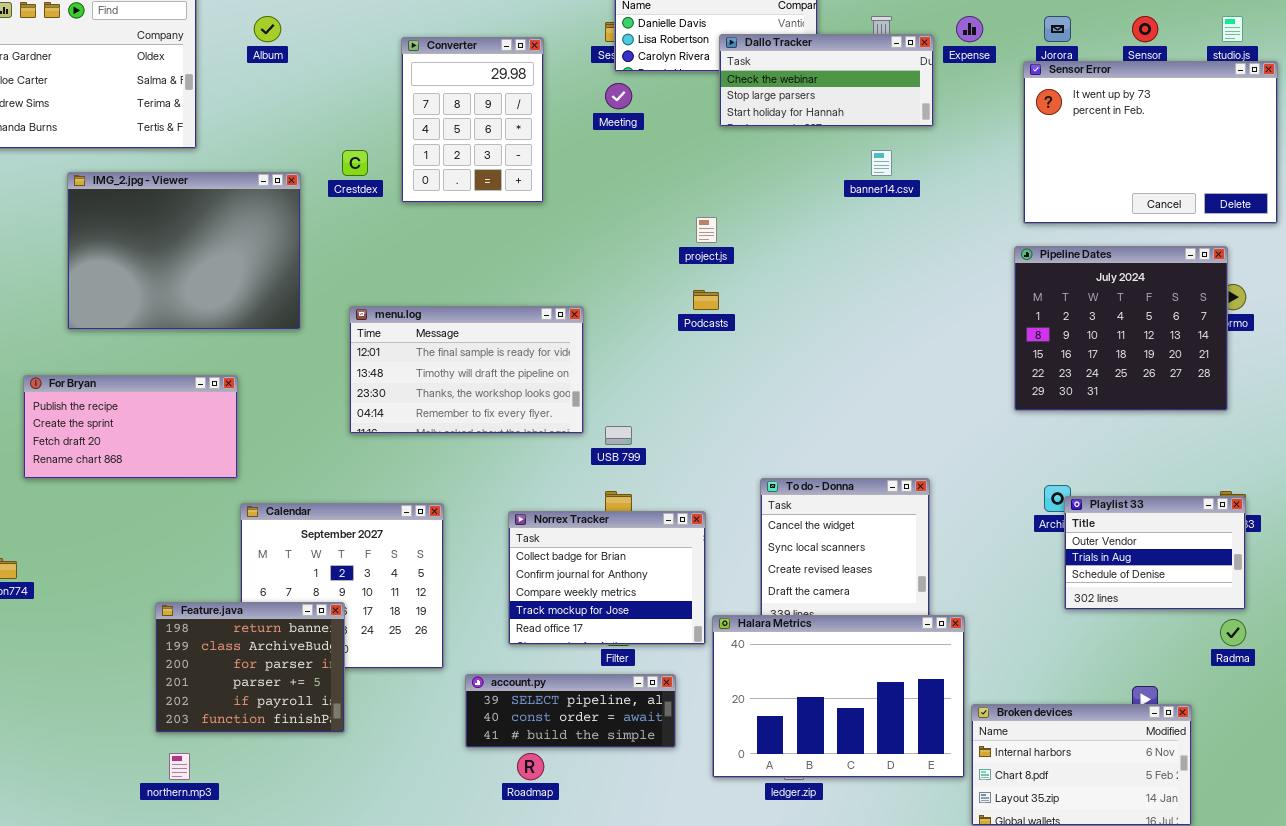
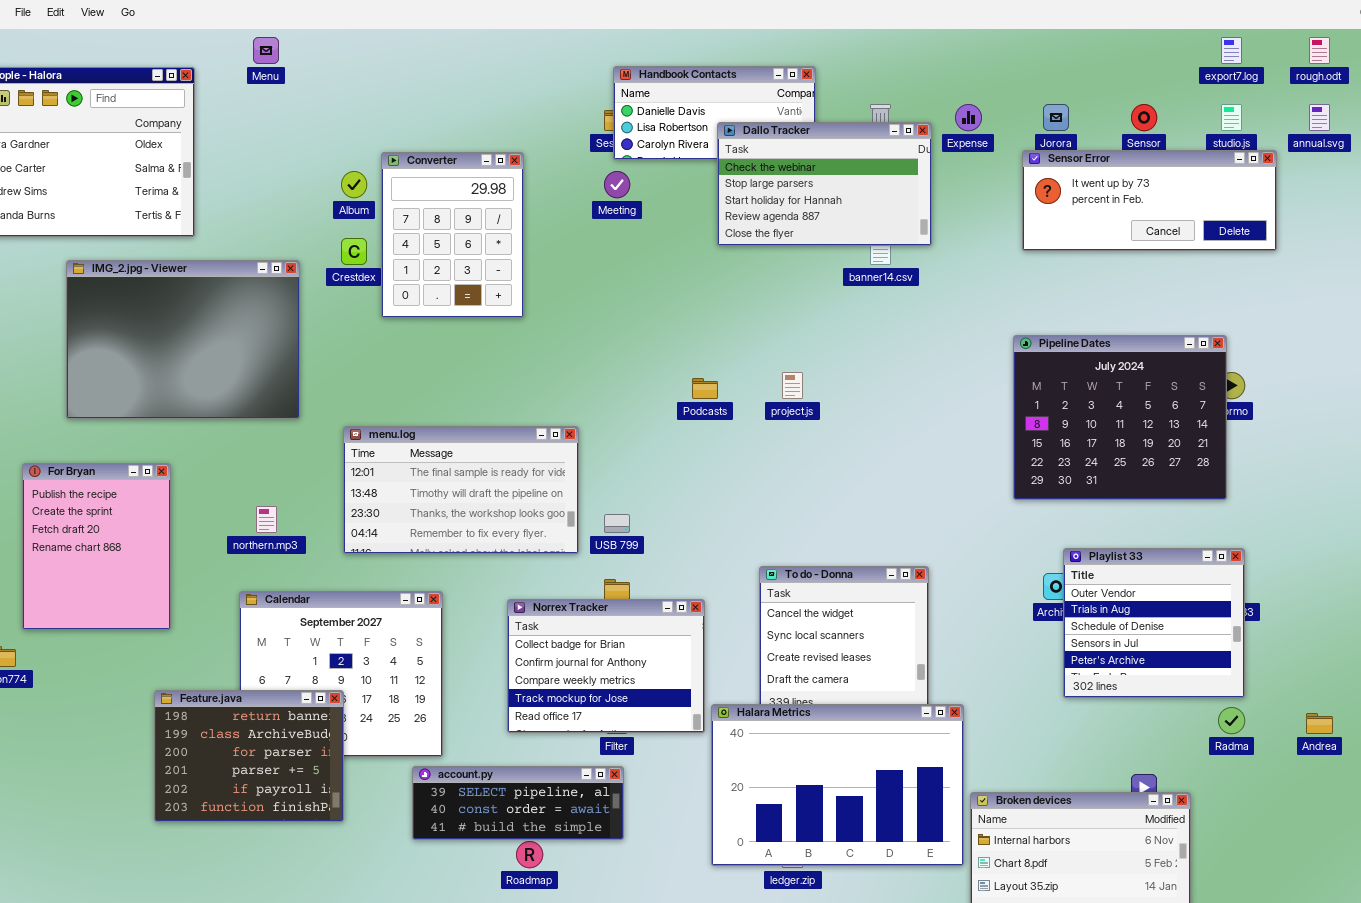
Album: [254,16,281,42] -> [341,171,367,198], moved
Dallo Tracker: [719,34,934,127] -> [717,122,932,246], resized
Converter: [401,37,544,203] -> [381,152,524,318], moved
Sensor Error: [1023,61,1278,224] -> [1022,150,1277,251], resized
project.js: [696,217,717,243] -> [782,372,803,399], moved
menu.log: [349,306,584,434] -> [343,426,579,554], moved
For Bryan: [23,375,238,479] -> [22,463,171,630], resized
Playlist 33: [1064,496,1246,610] -> [1063,548,1245,698], resized
account.py: [465,674,676,748] -> [412,766,624,840], moved
northern.mp3: [169,753,190,780] -> [256,506,277,533], moved

